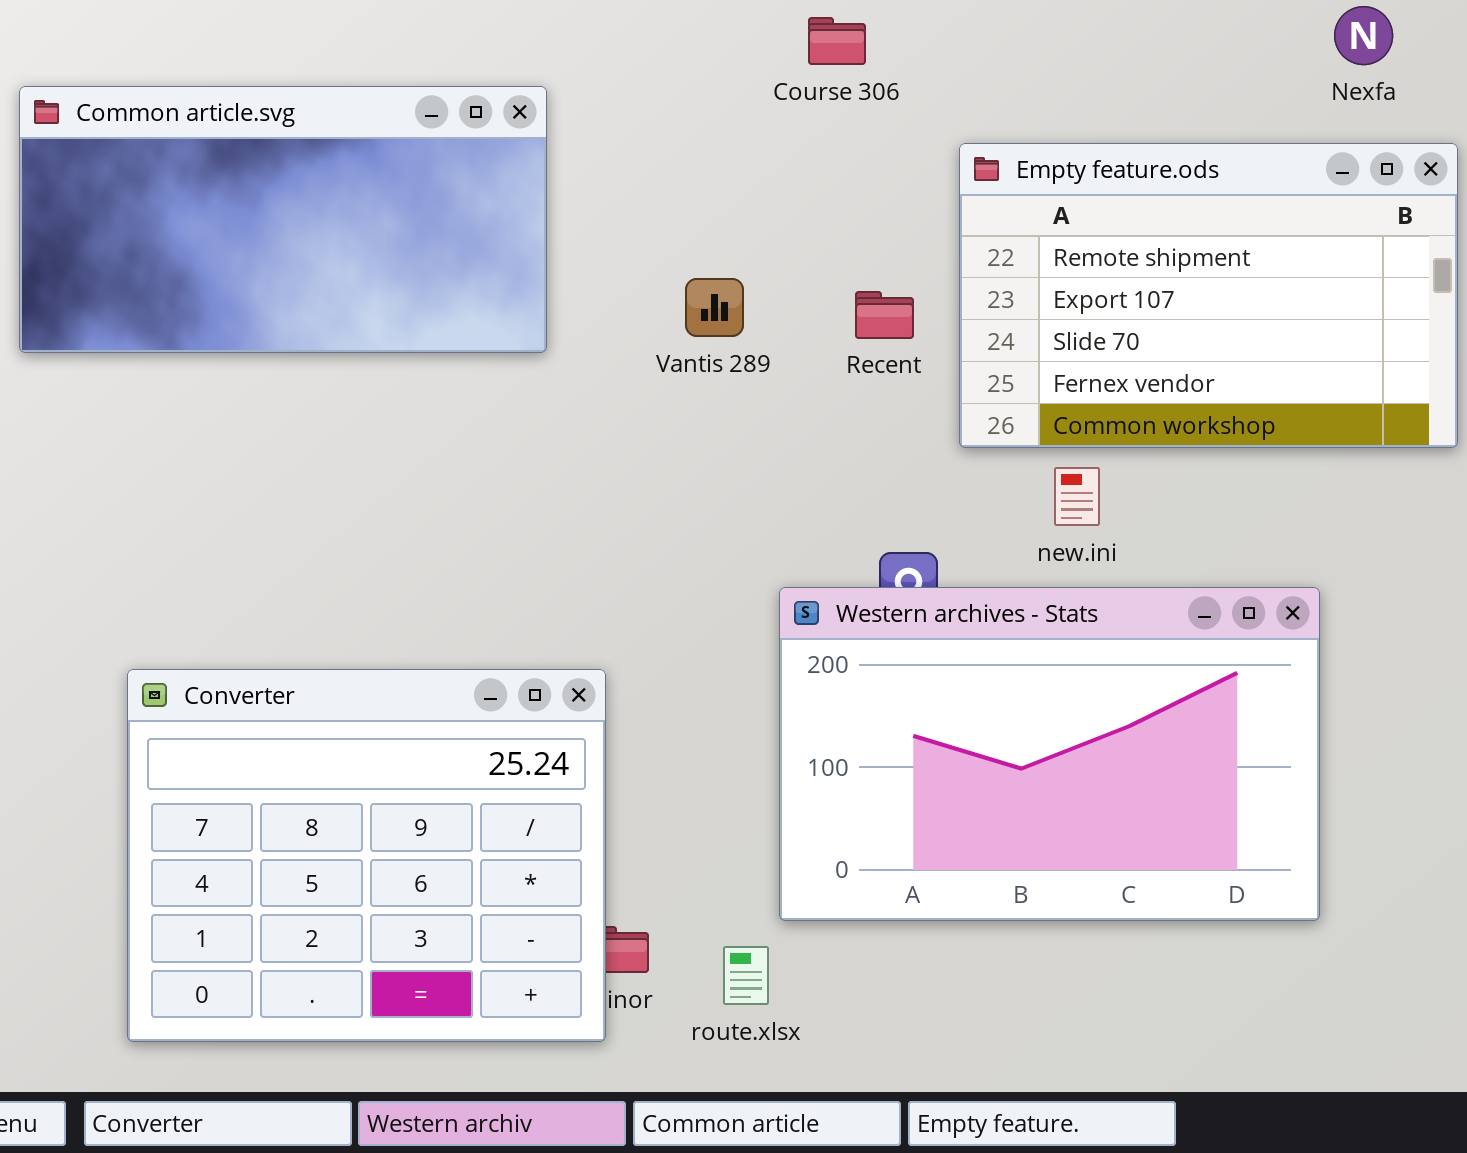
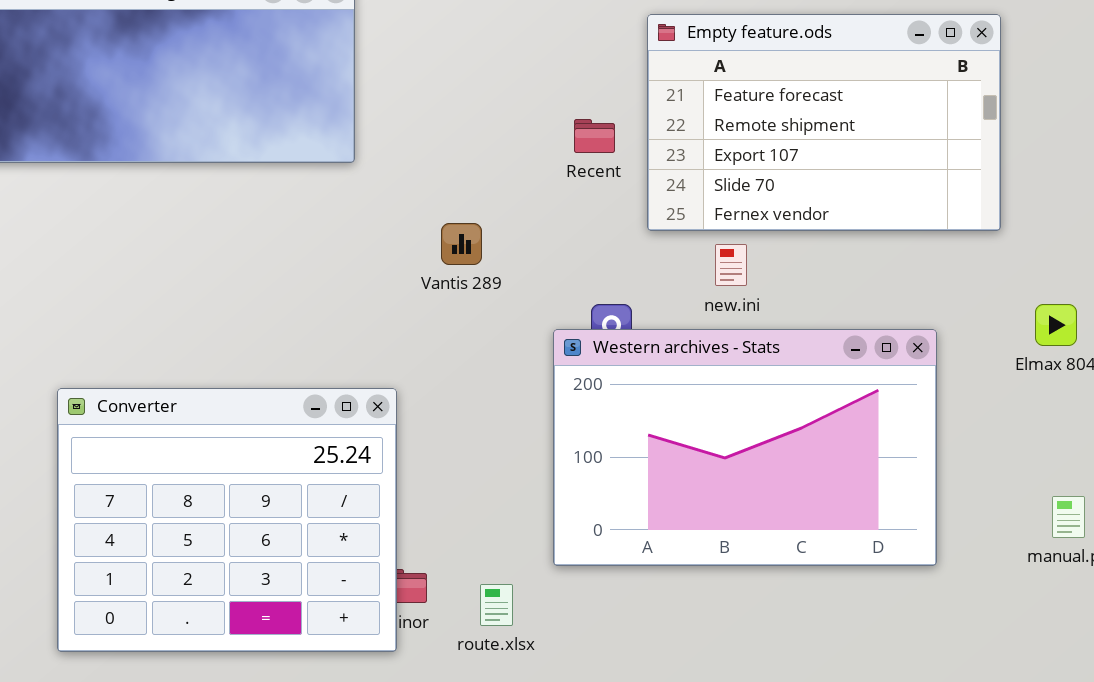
Empty feature.ods: [959,143,1458,448] -> [647,14,1001,231], scrolled up 1 row
Vantis 289: [685,278,744,337] -> [441,223,482,265], moved
Western archives - Stats: [779,587,1320,921] -> [553,329,937,566], moved

